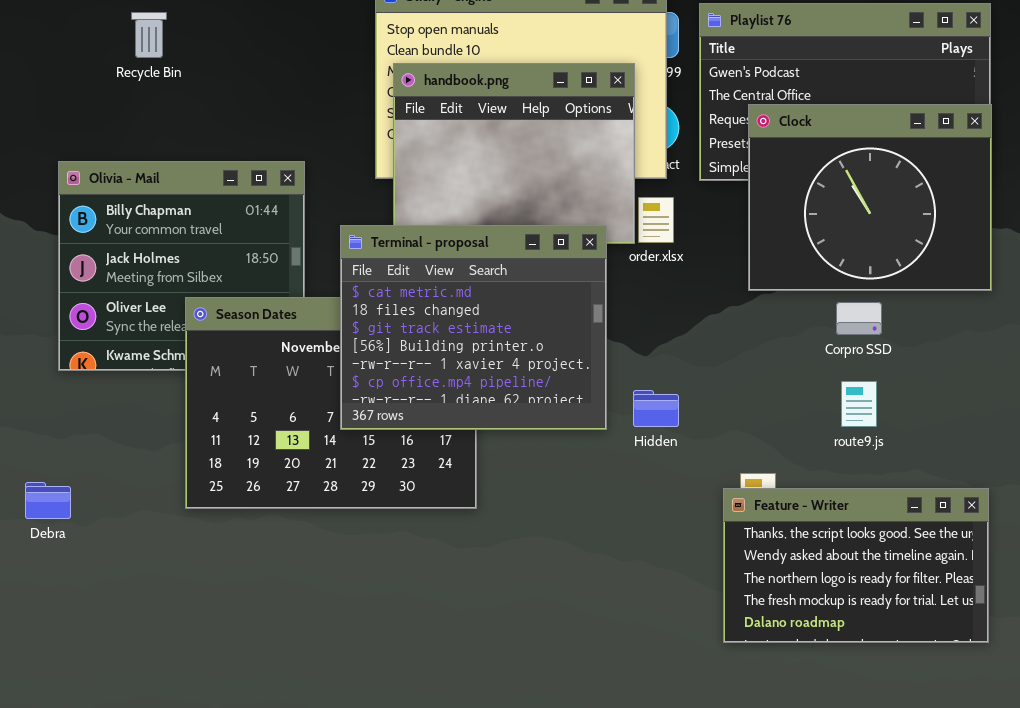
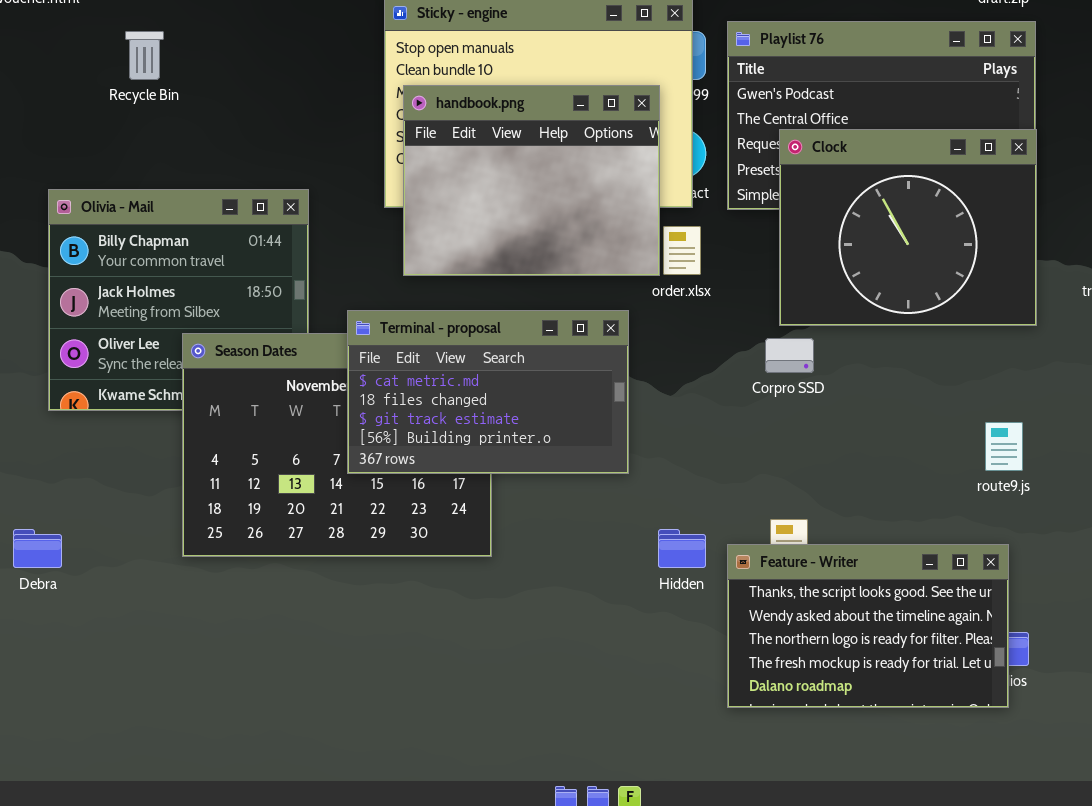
Terminal - proposal: [340,225,607,430] -> [347,310,629,474], resized
Corpro SSD: [836,302,882,335] -> [765,338,814,373], moved
route9.js: [841,381,877,427] -> [985,422,1023,471], moved
Hidden: [633,390,679,427] -> [658,529,706,568], moved
Feature - Writer: [723,488,989,643] -> [727,544,1009,708], moved

